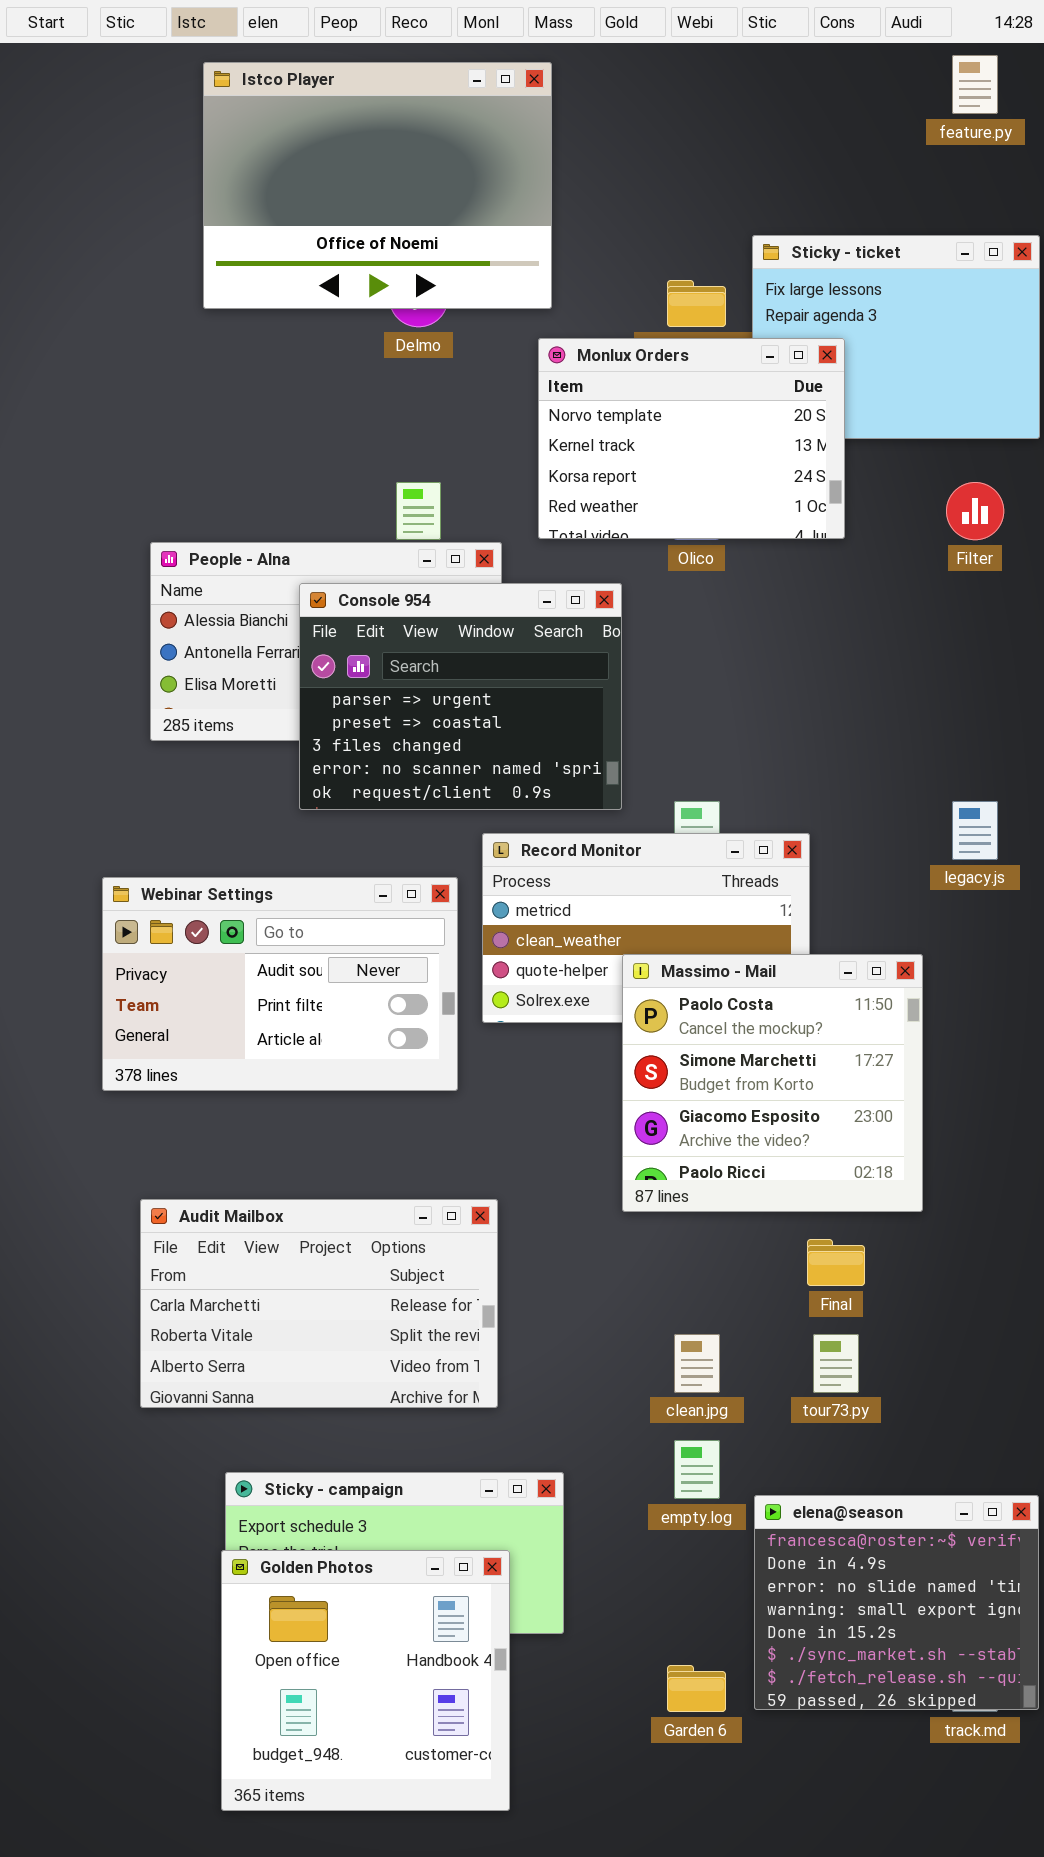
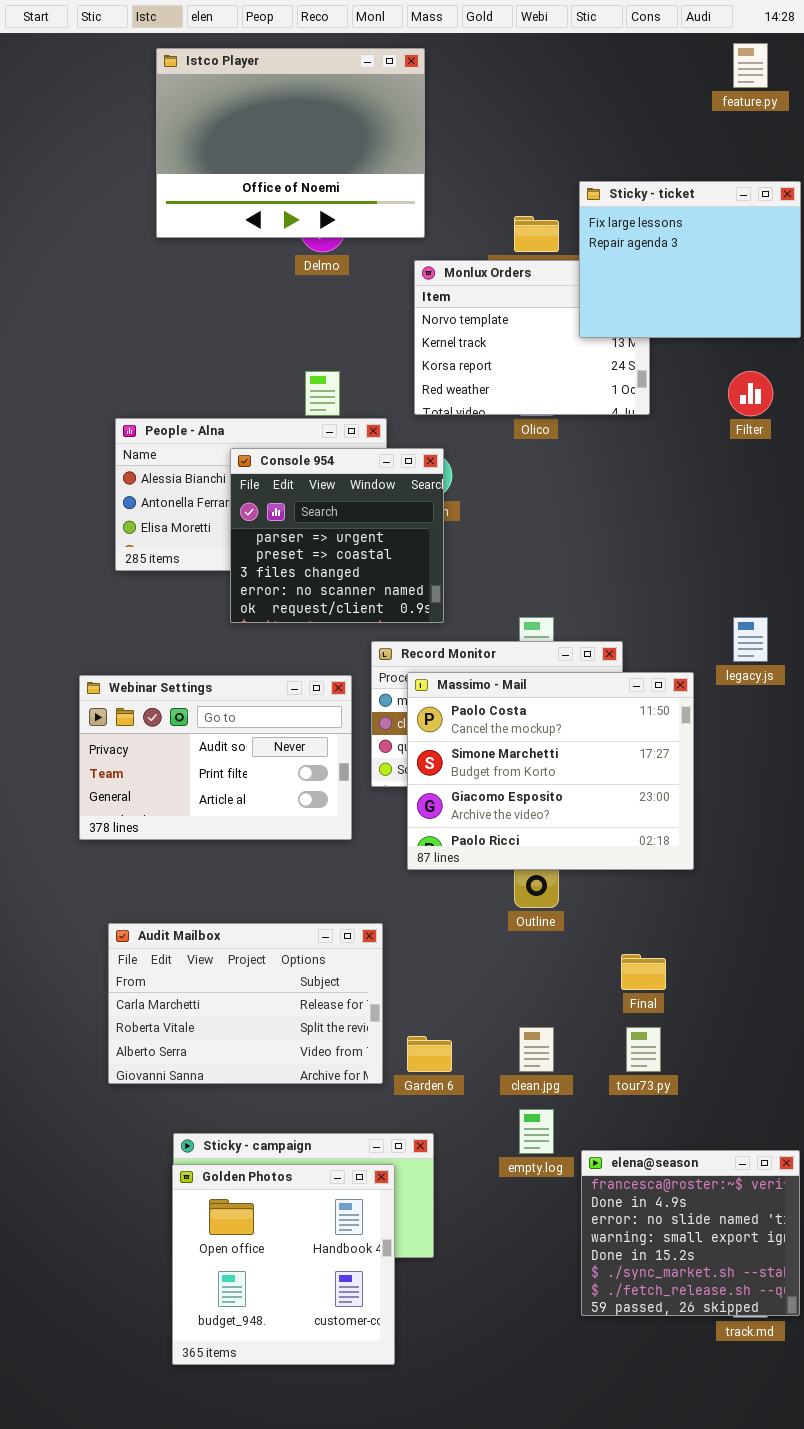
Sticky - ticket: [752,235,1040,439] -> [579,181,801,338], raised
Console 954: [299,583,622,810] -> [230,448,444,623], resized
Massimo - Mail: [622,954,923,1212] -> [407,672,694,870], moved, resized
Golden Photos: [221,1550,510,1811] -> [172,1164,395,1365], moved
Garden 6: [667,1665,726,1712] -> [407,1036,452,1072], moved

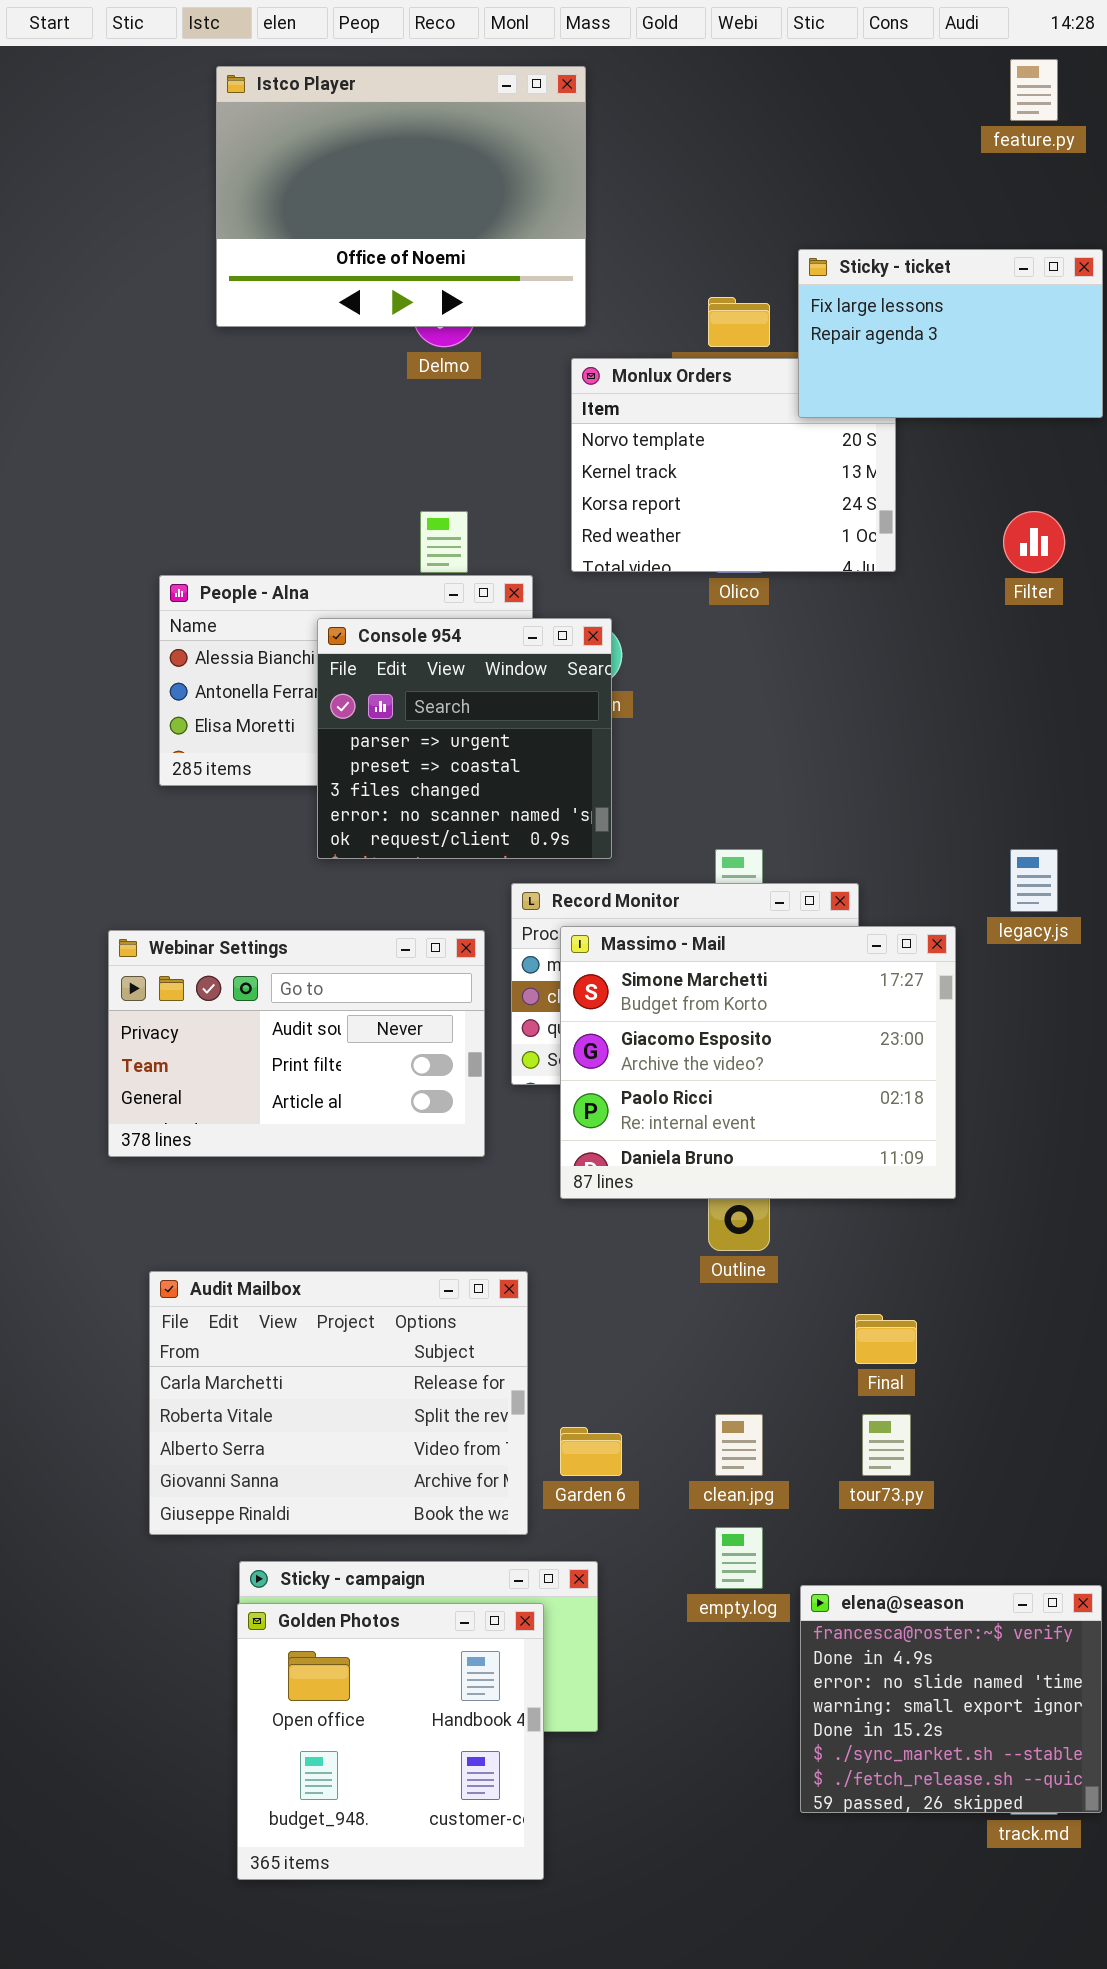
Sticky - ticket: [579,181,801,338] -> [798,249,1103,418], resized
Massimo - Mail: [407,672,694,870] -> [560,926,956,1199], scrolled down 1 row
Audit Mailbox: [108,923,383,1084] -> [149,1271,528,1535], resized

